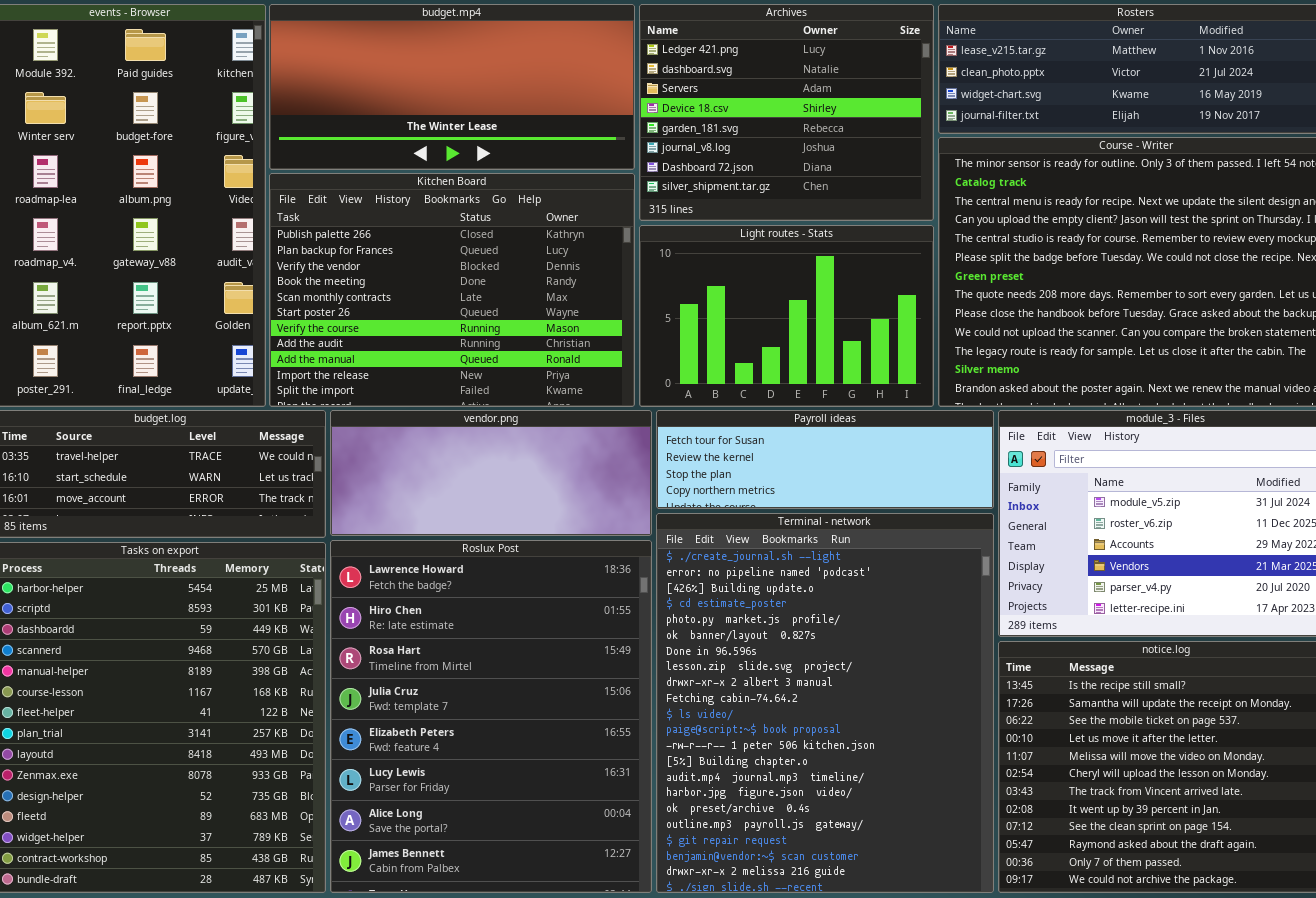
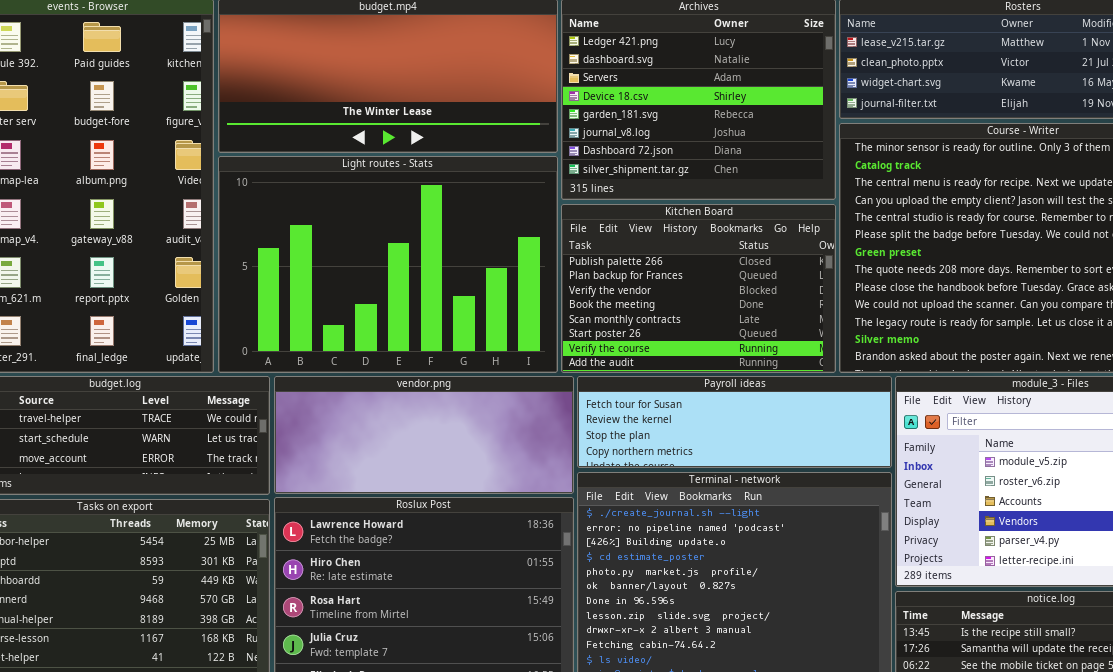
Kitchen Board: [269,173,635,407] -> [561,204,836,373], moved, resized
Light routes - Stats: [639,225,934,407] -> [218,156,558,373], moved, resized

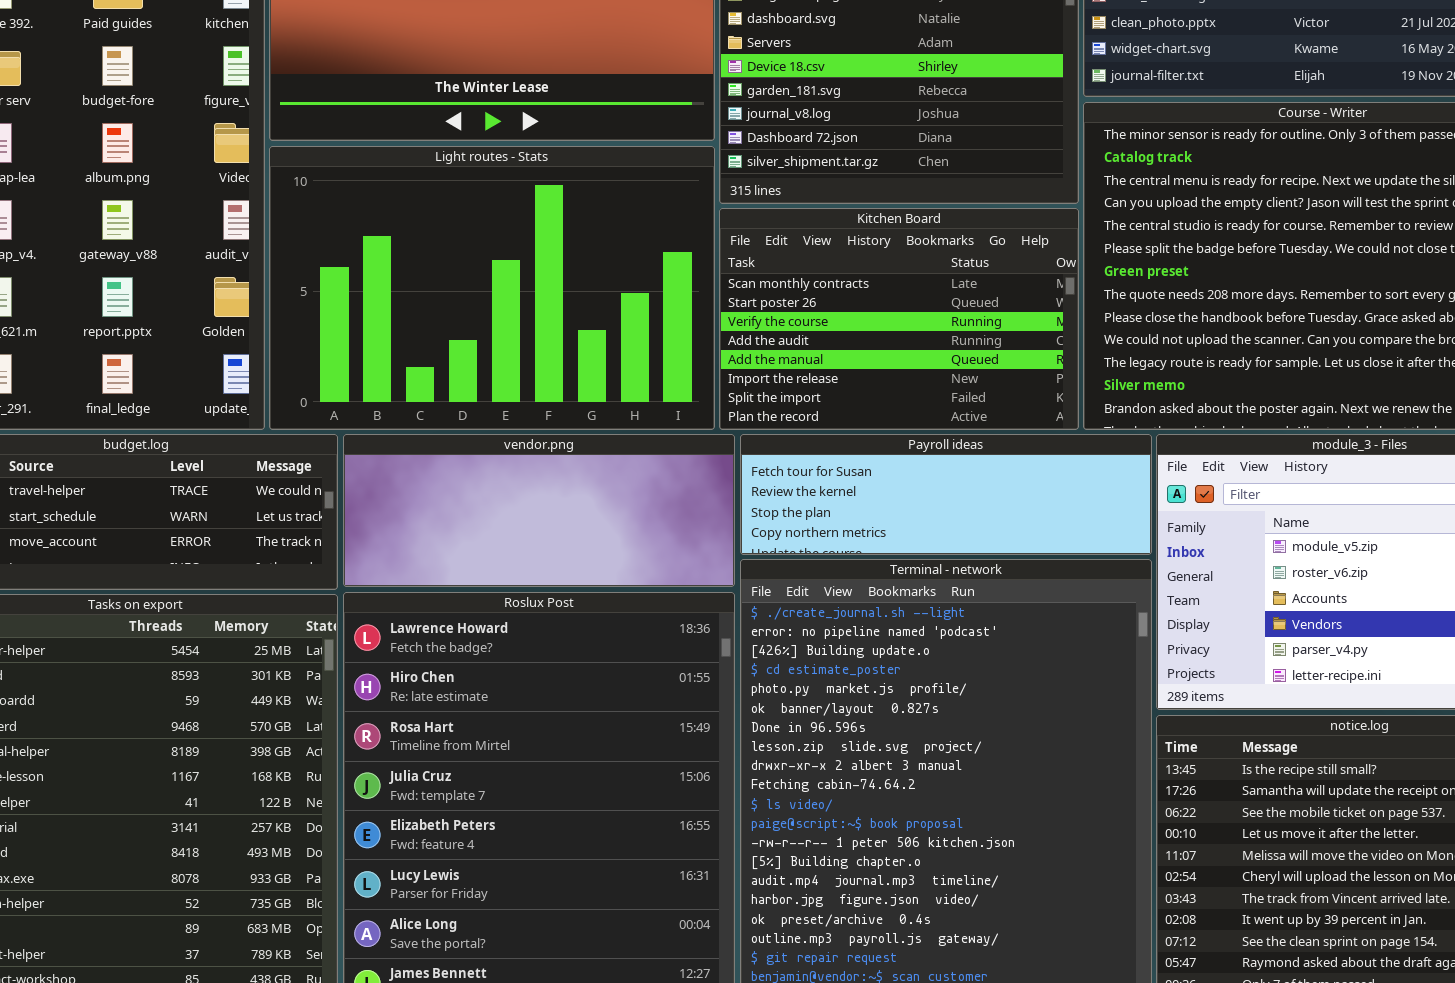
Kitchen Board: [561,204,836,373] -> [719,208,1079,430], scrolled down 4 rows

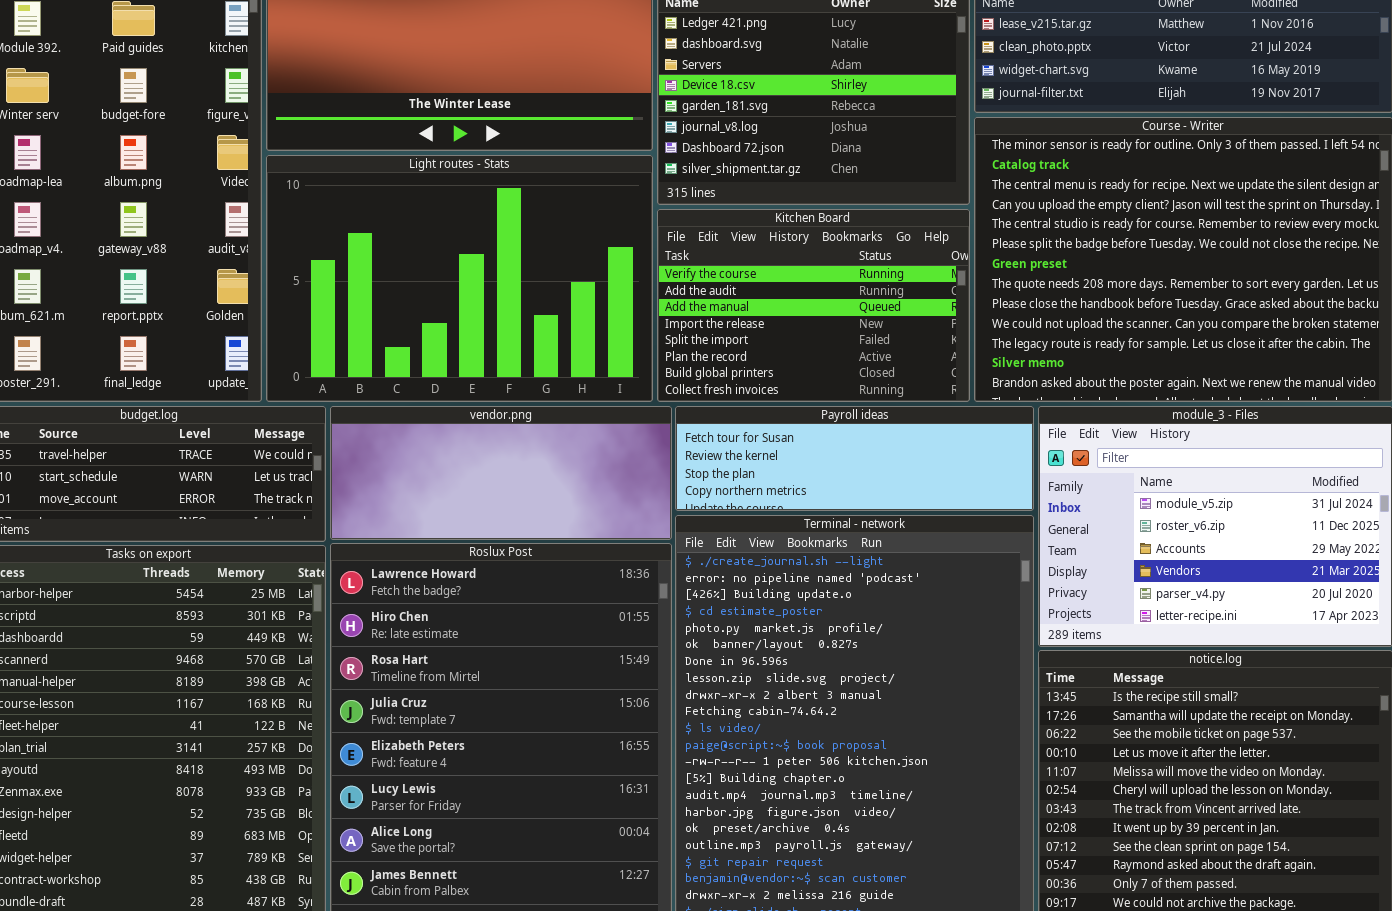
Kitchen Board: [719,208,1079,430] -> [657,209,970,402], scrolled down 2 rows

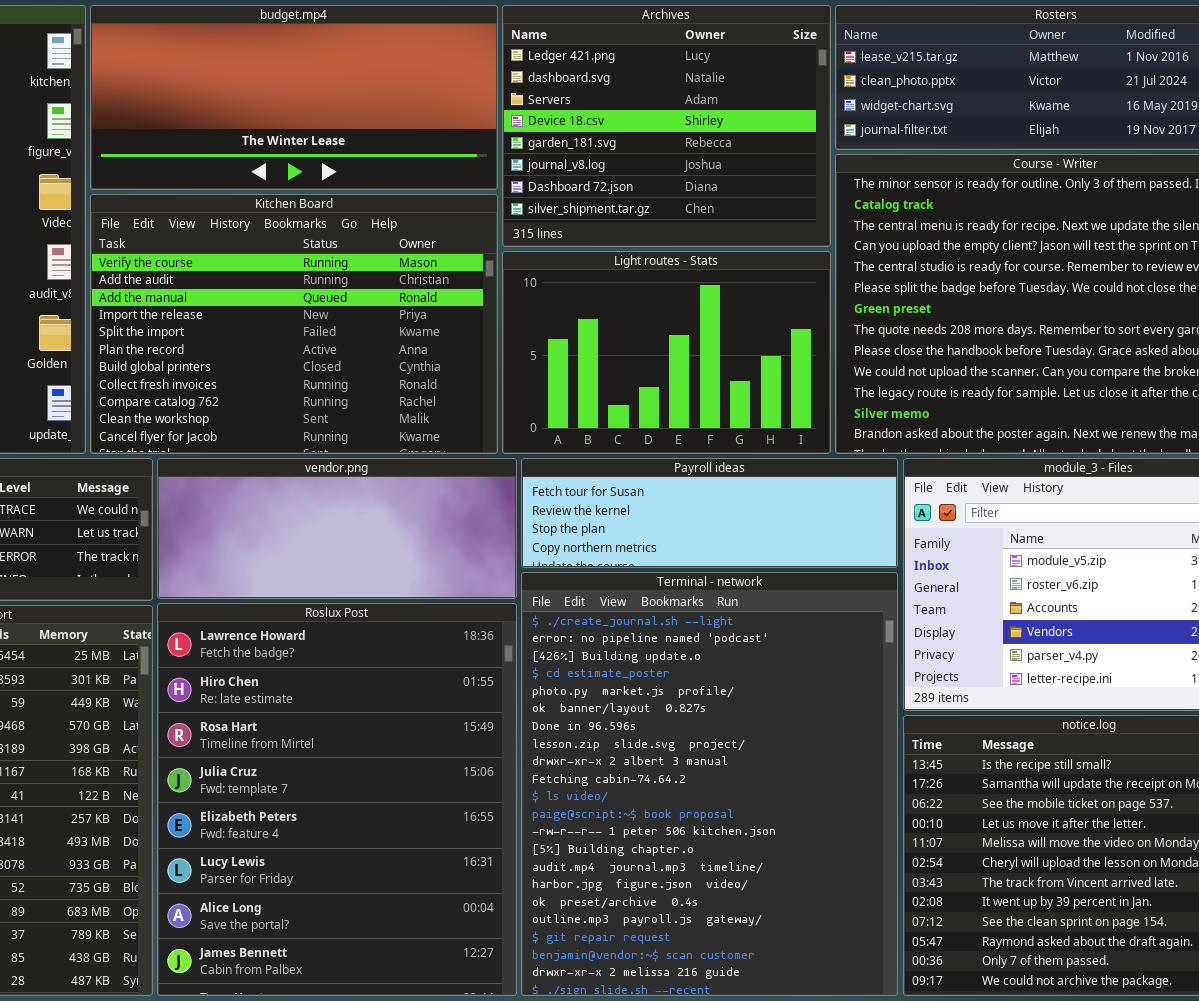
Light routes - Stats: [266,155,653,402] -> [502,251,831,454], moved, resized
Kitchen Board: [657,209,970,402] -> [90,194,498,454], moved, resized

